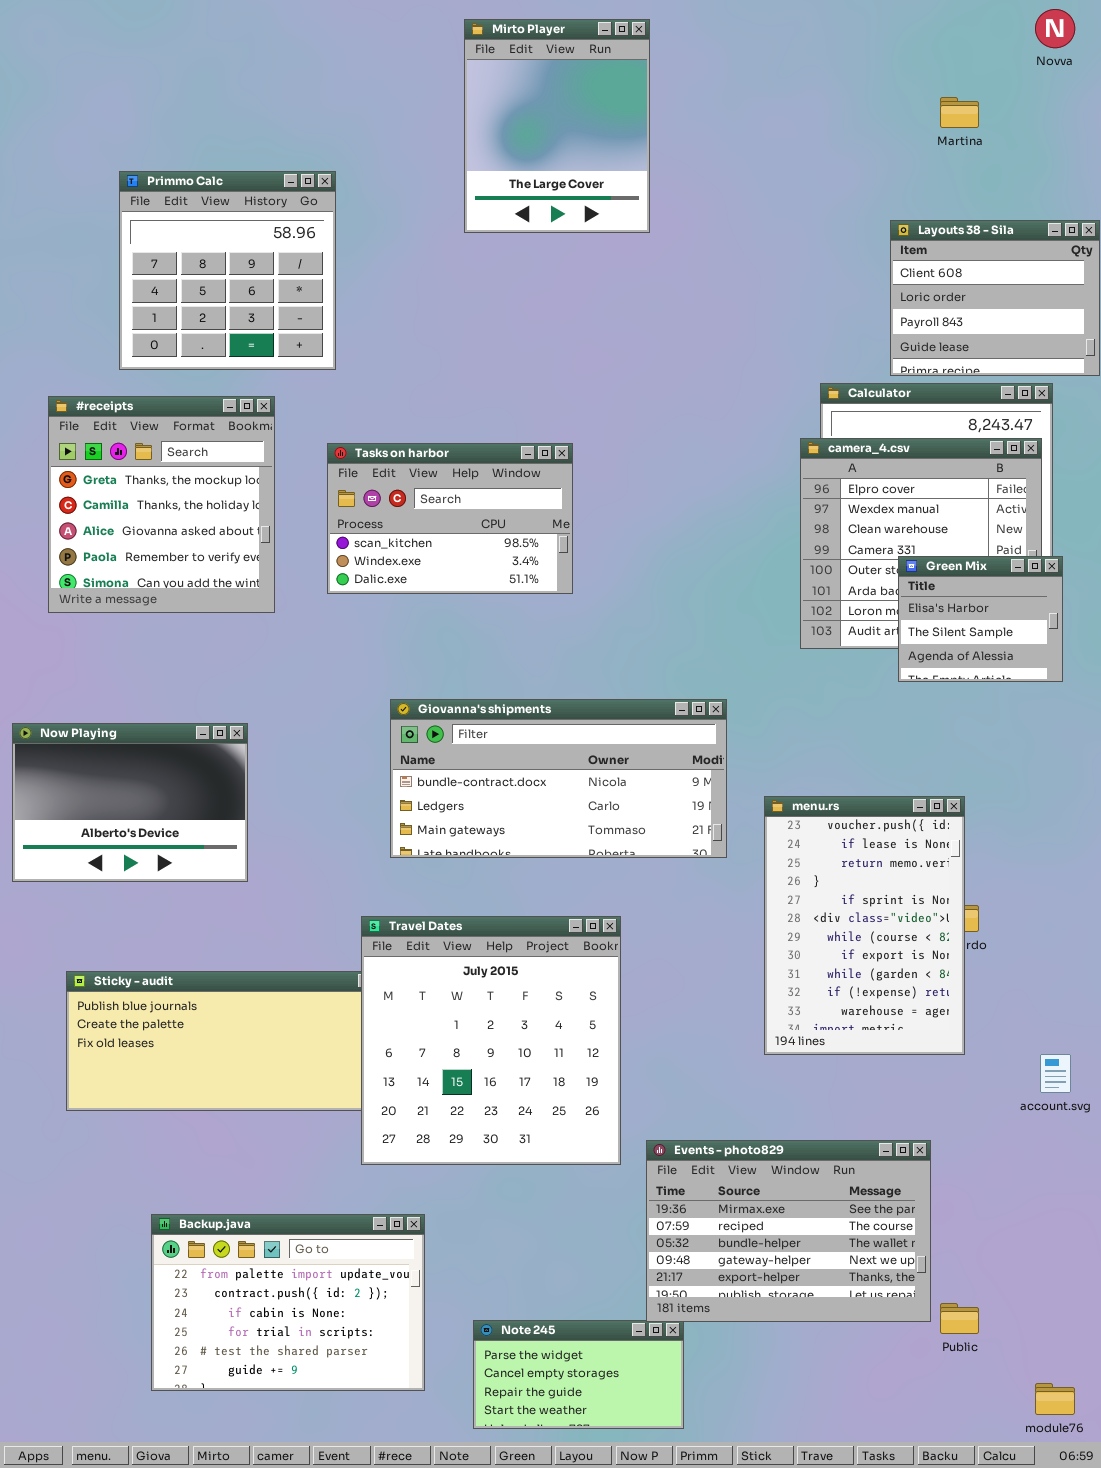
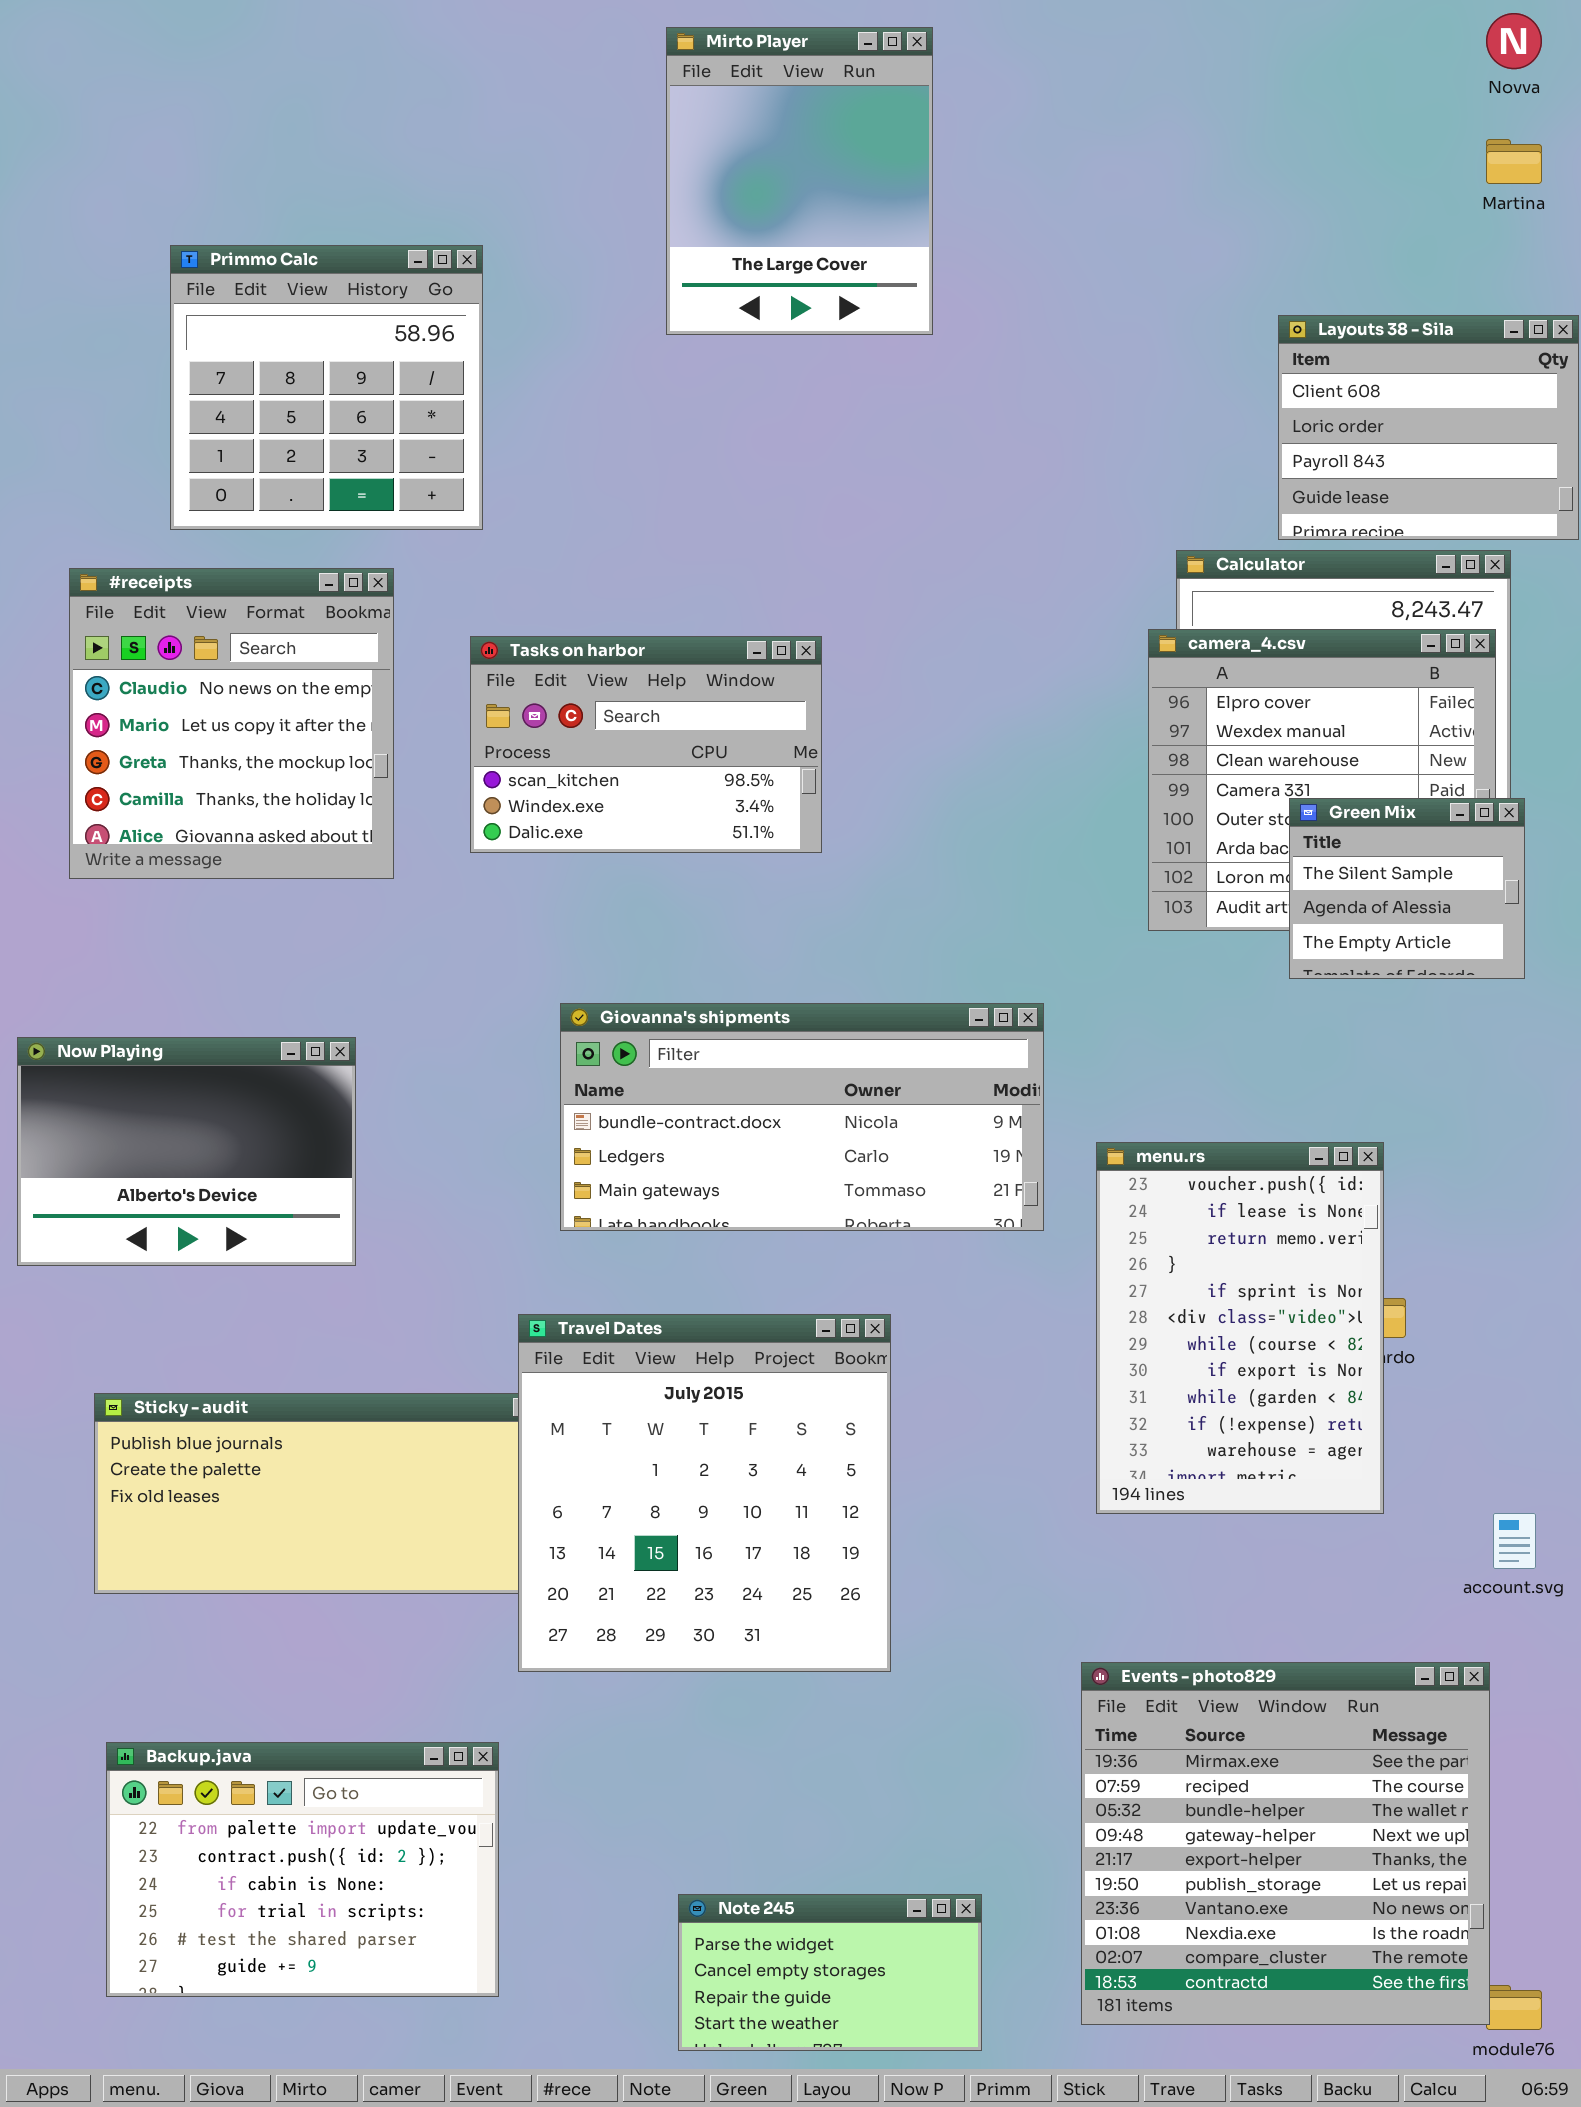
Martina: [940,97,979,128] -> [1486,139,1542,184], moved
#receipts: [48,396,275,613] -> [69,568,394,879], scrolled up 2 rows
Green Mix: [898,556,1063,682] -> [1289,798,1525,979], scrolled down 1 row
Events - photo829: [646,1140,931,1322] -> [1081,1662,1490,2025], moved, resized
Backup.java: [151,1214,425,1391] -> [106,1742,499,1997], moved

